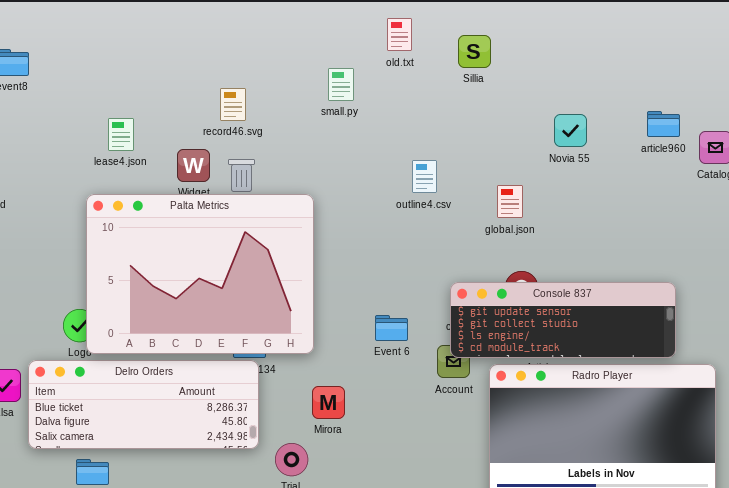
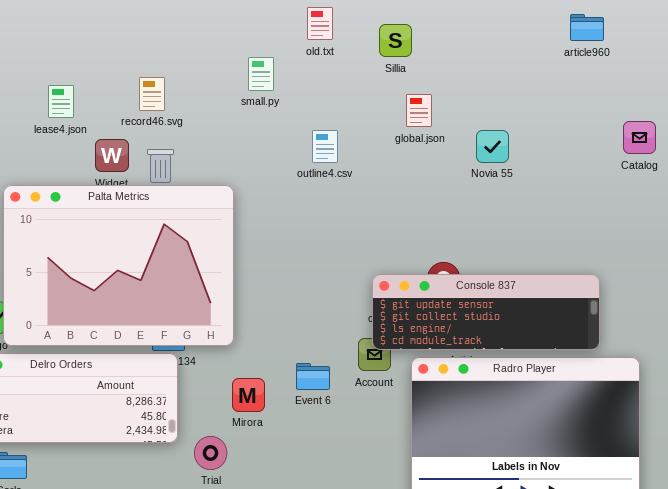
article960: [647,111,680,137] -> [570,14,604,41], moved
Novia 55: [554,114,587,147] -> [476,130,509,163], moved
lease4.json: [108,118,134,151] -> [48,85,74,118], moved
outline4.csv: [412,160,437,193] -> [312,130,338,163], moved
global.json: [497,185,523,218] -> [406,94,432,127], moved
Event 6: [375,315,408,341] -> [296,363,330,390], moved

